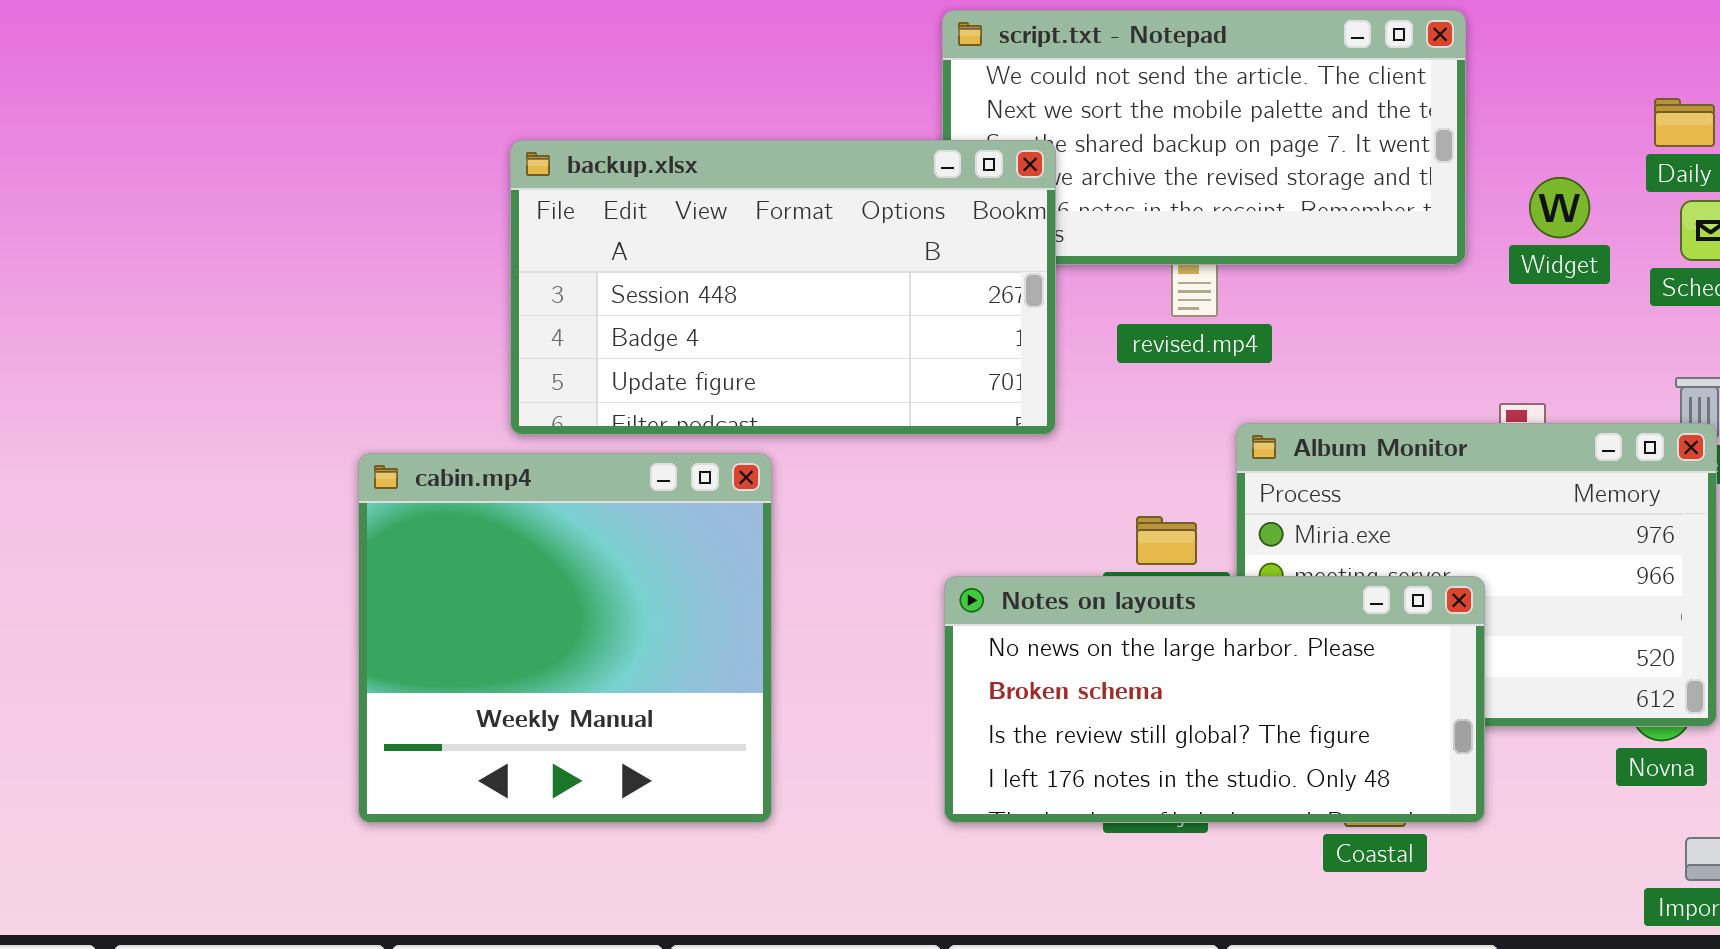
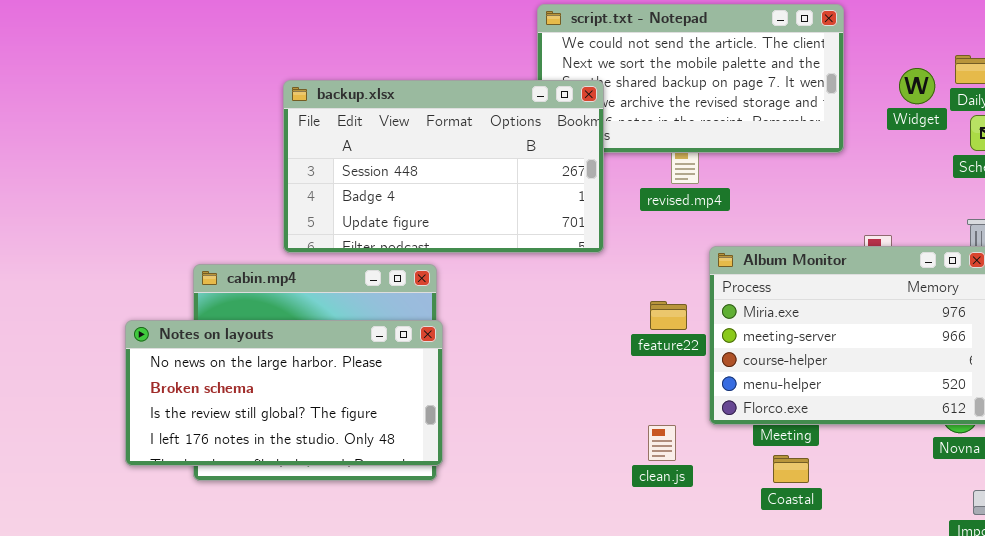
Widget: [1529,177,1590,238] -> [899,68,935,104], moved
Notes on layouts: [944,576,1485,823] -> [125,320,443,466], moved

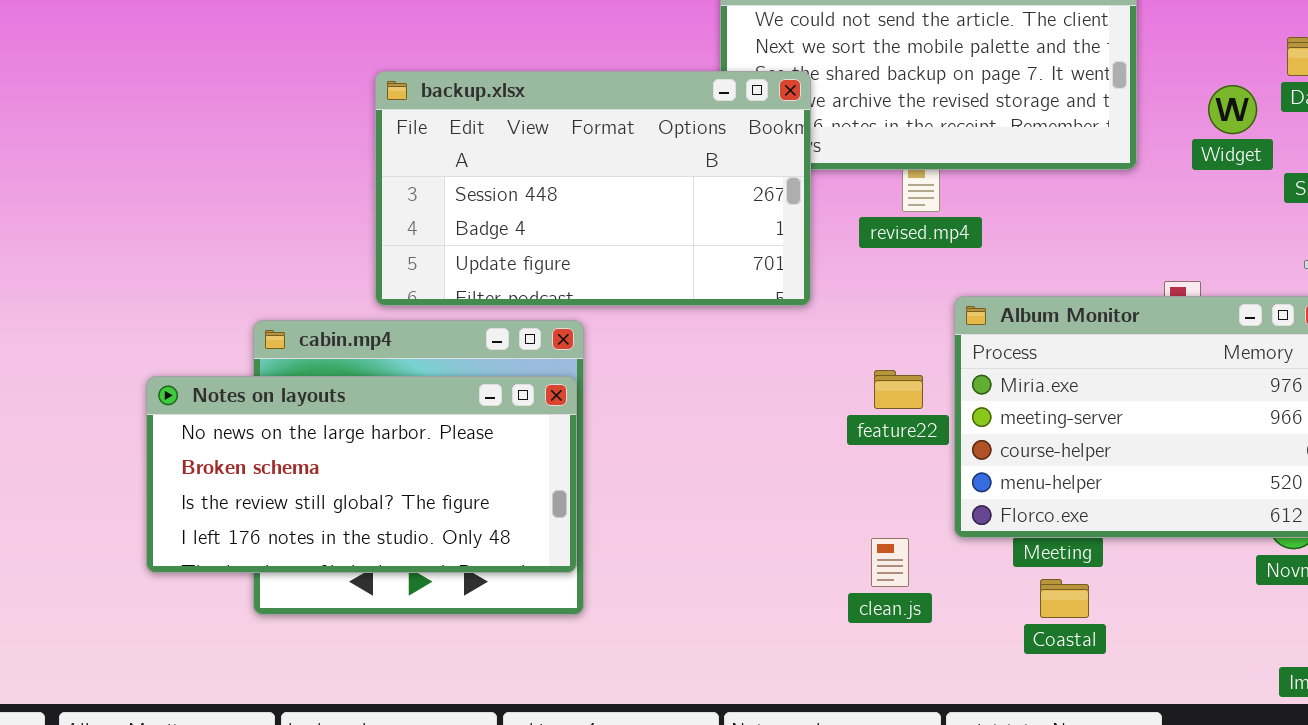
Widget: [899,68,935,104] -> [1208,85,1257,134], moved
Notes on layouts: [125,320,443,466] -> [146,376,577,573], moved

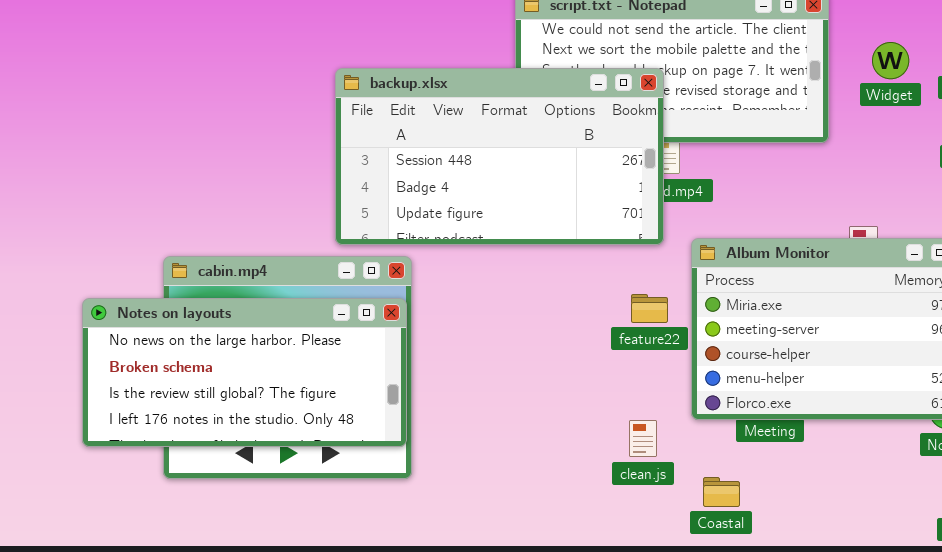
backup.xlsx: [375,71,811,306] -> [335,68,664,245], moved
Widget: [1208,85,1257,134] -> [872,42,909,79], moved
Coastal: [1040,579,1089,618] -> [703,477,740,507], moved

